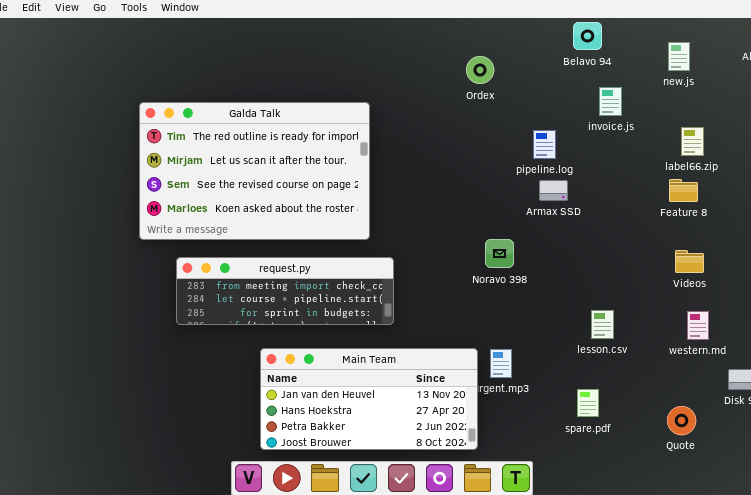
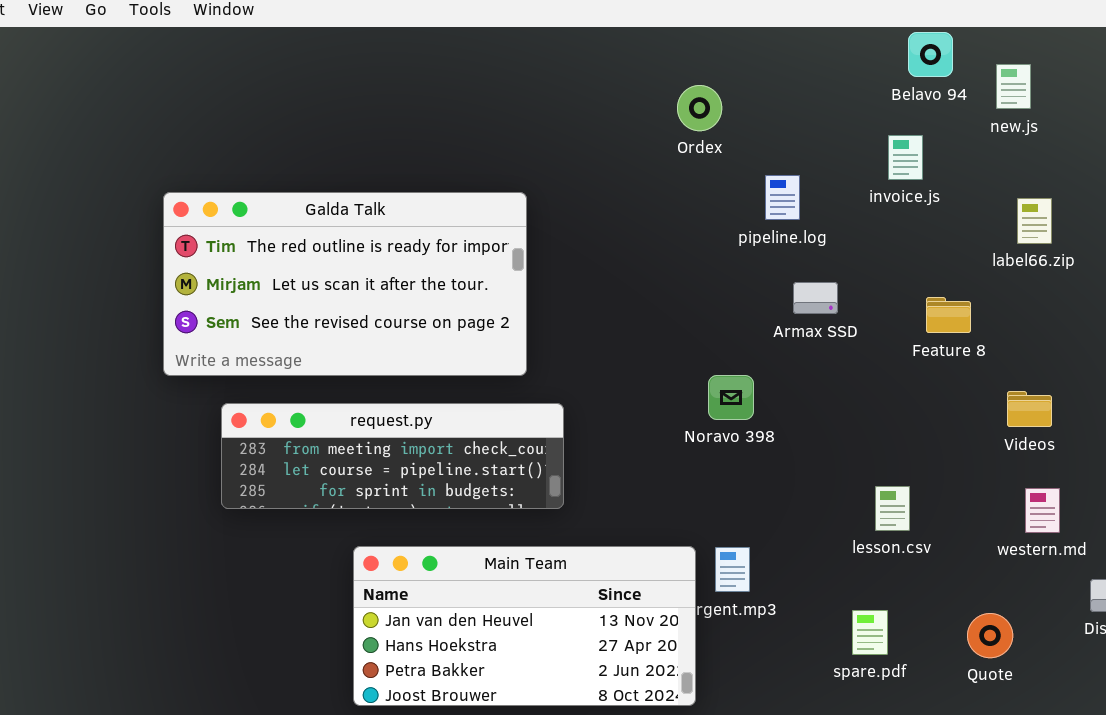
Belavo 94: [573,22,602,50] -> [908,32,953,77], moved
Galda Talk: [139,102,370,240] -> [163,192,527,376], resized
pipeline.log: [533,130,556,159] -> [765,175,800,220], moved
Feature 8: [669,179,698,202] -> [926,297,971,333], moved
Quote: [667,406,696,435] -> [967,613,1013,658], moved

